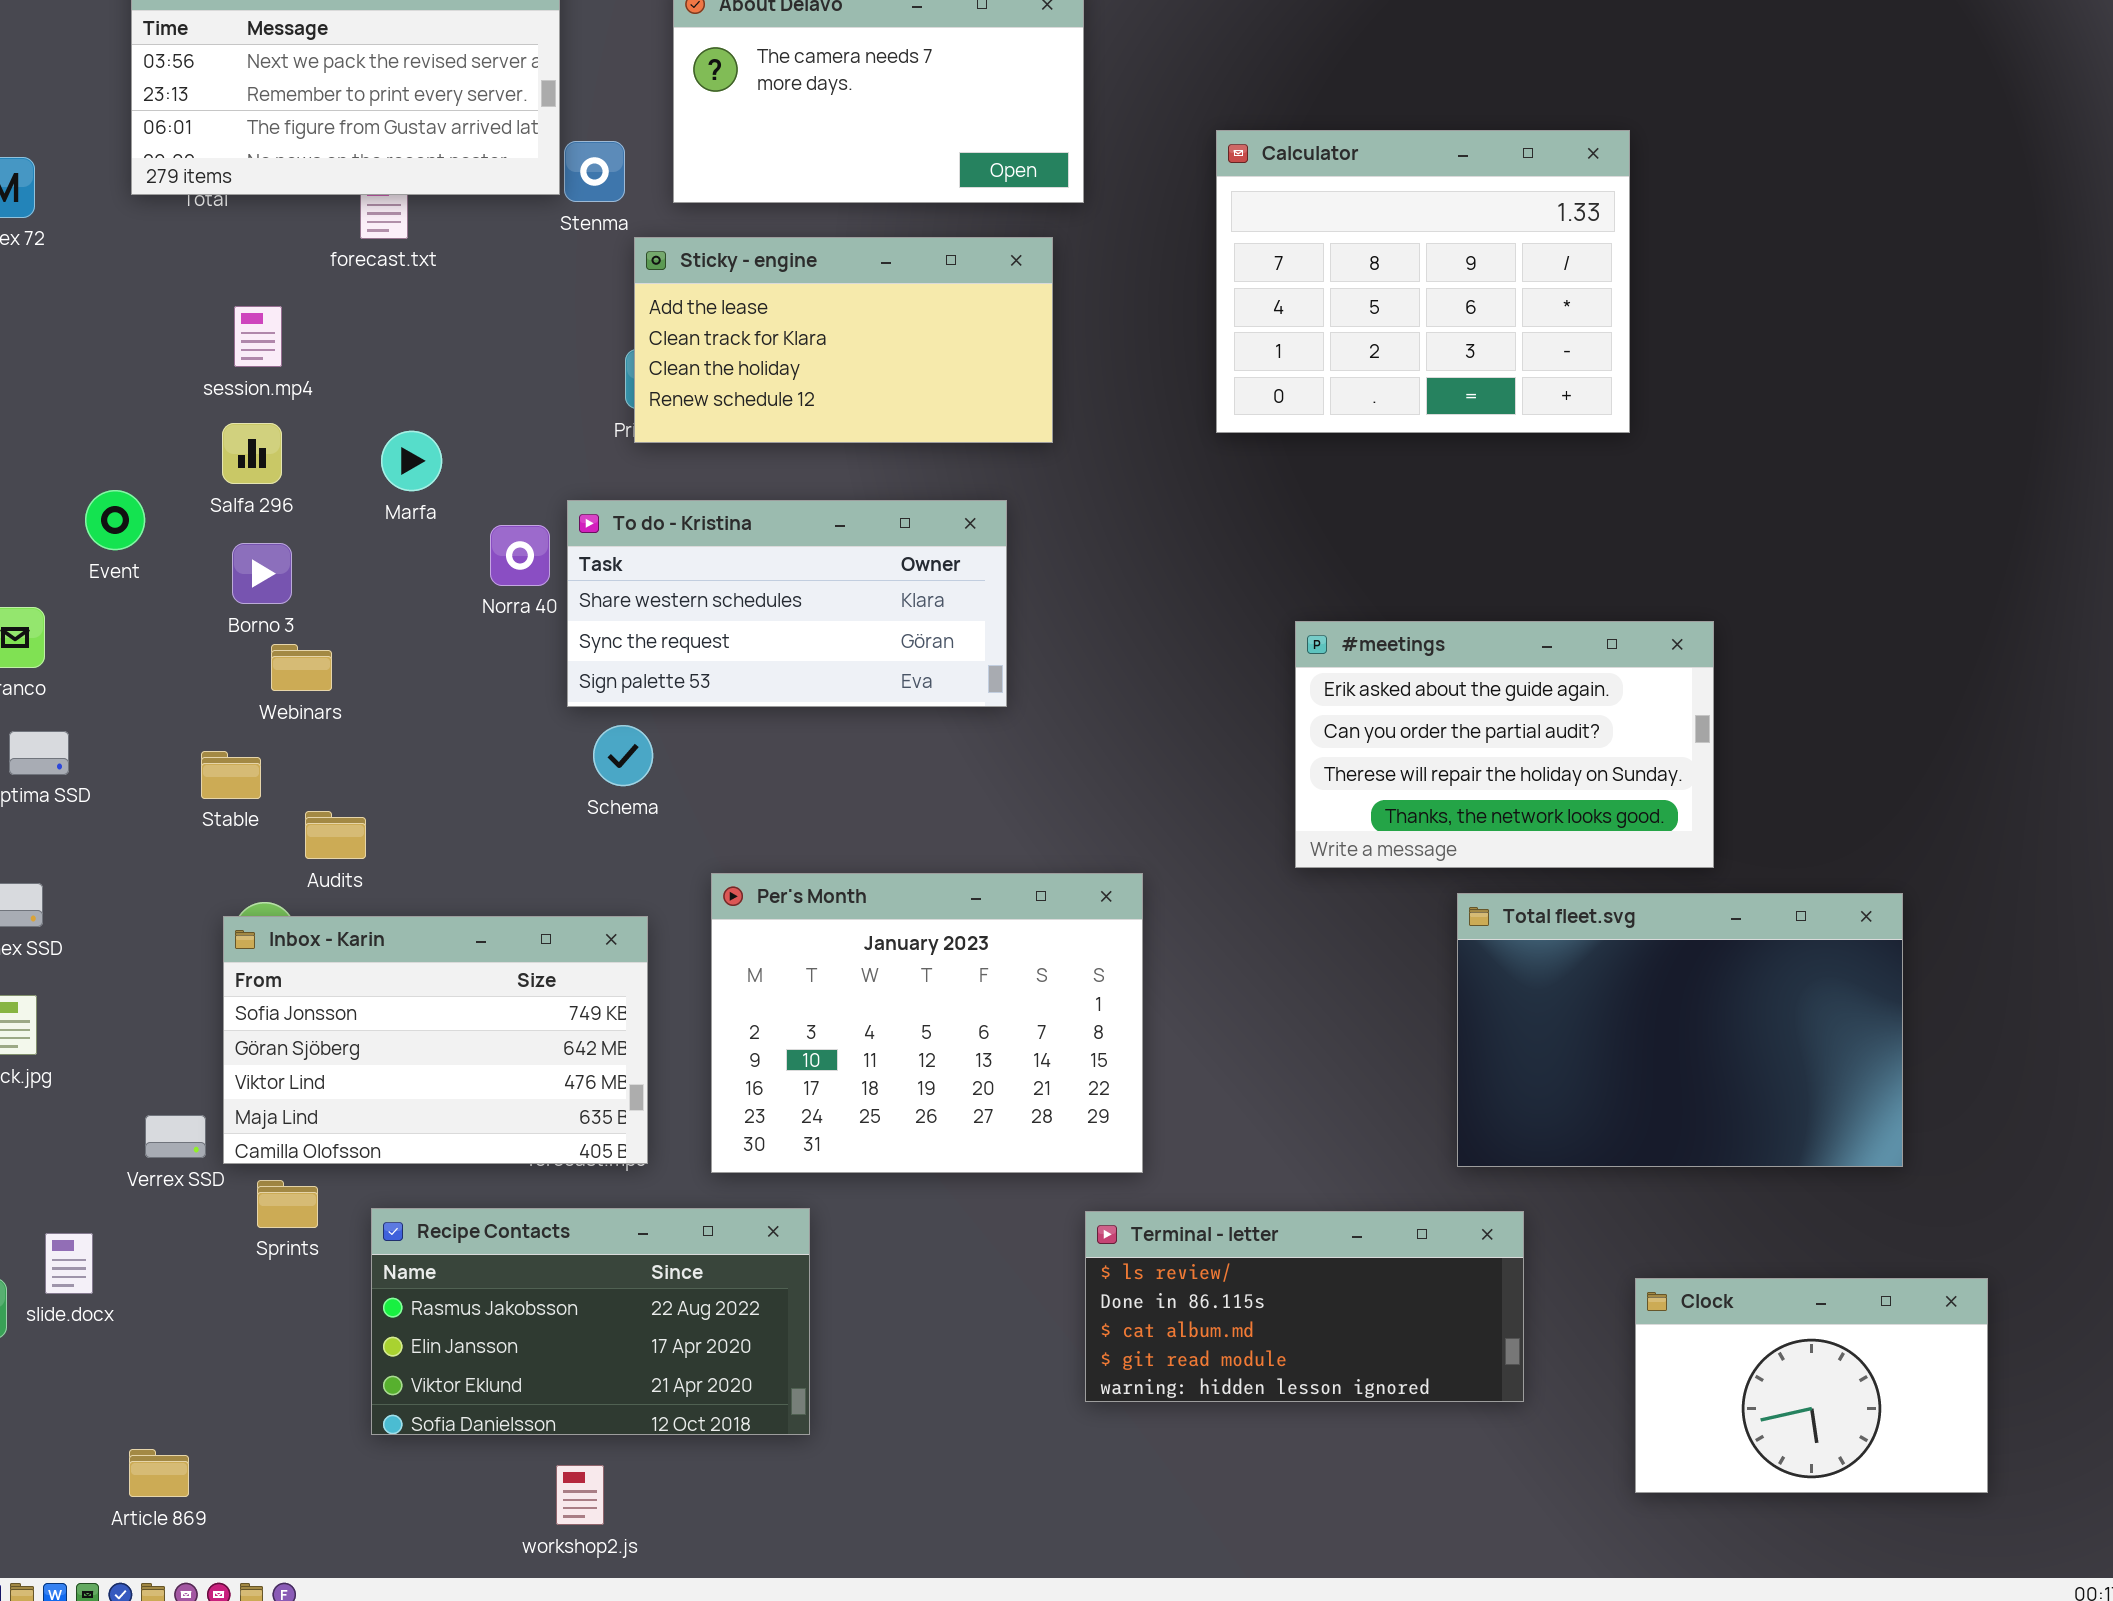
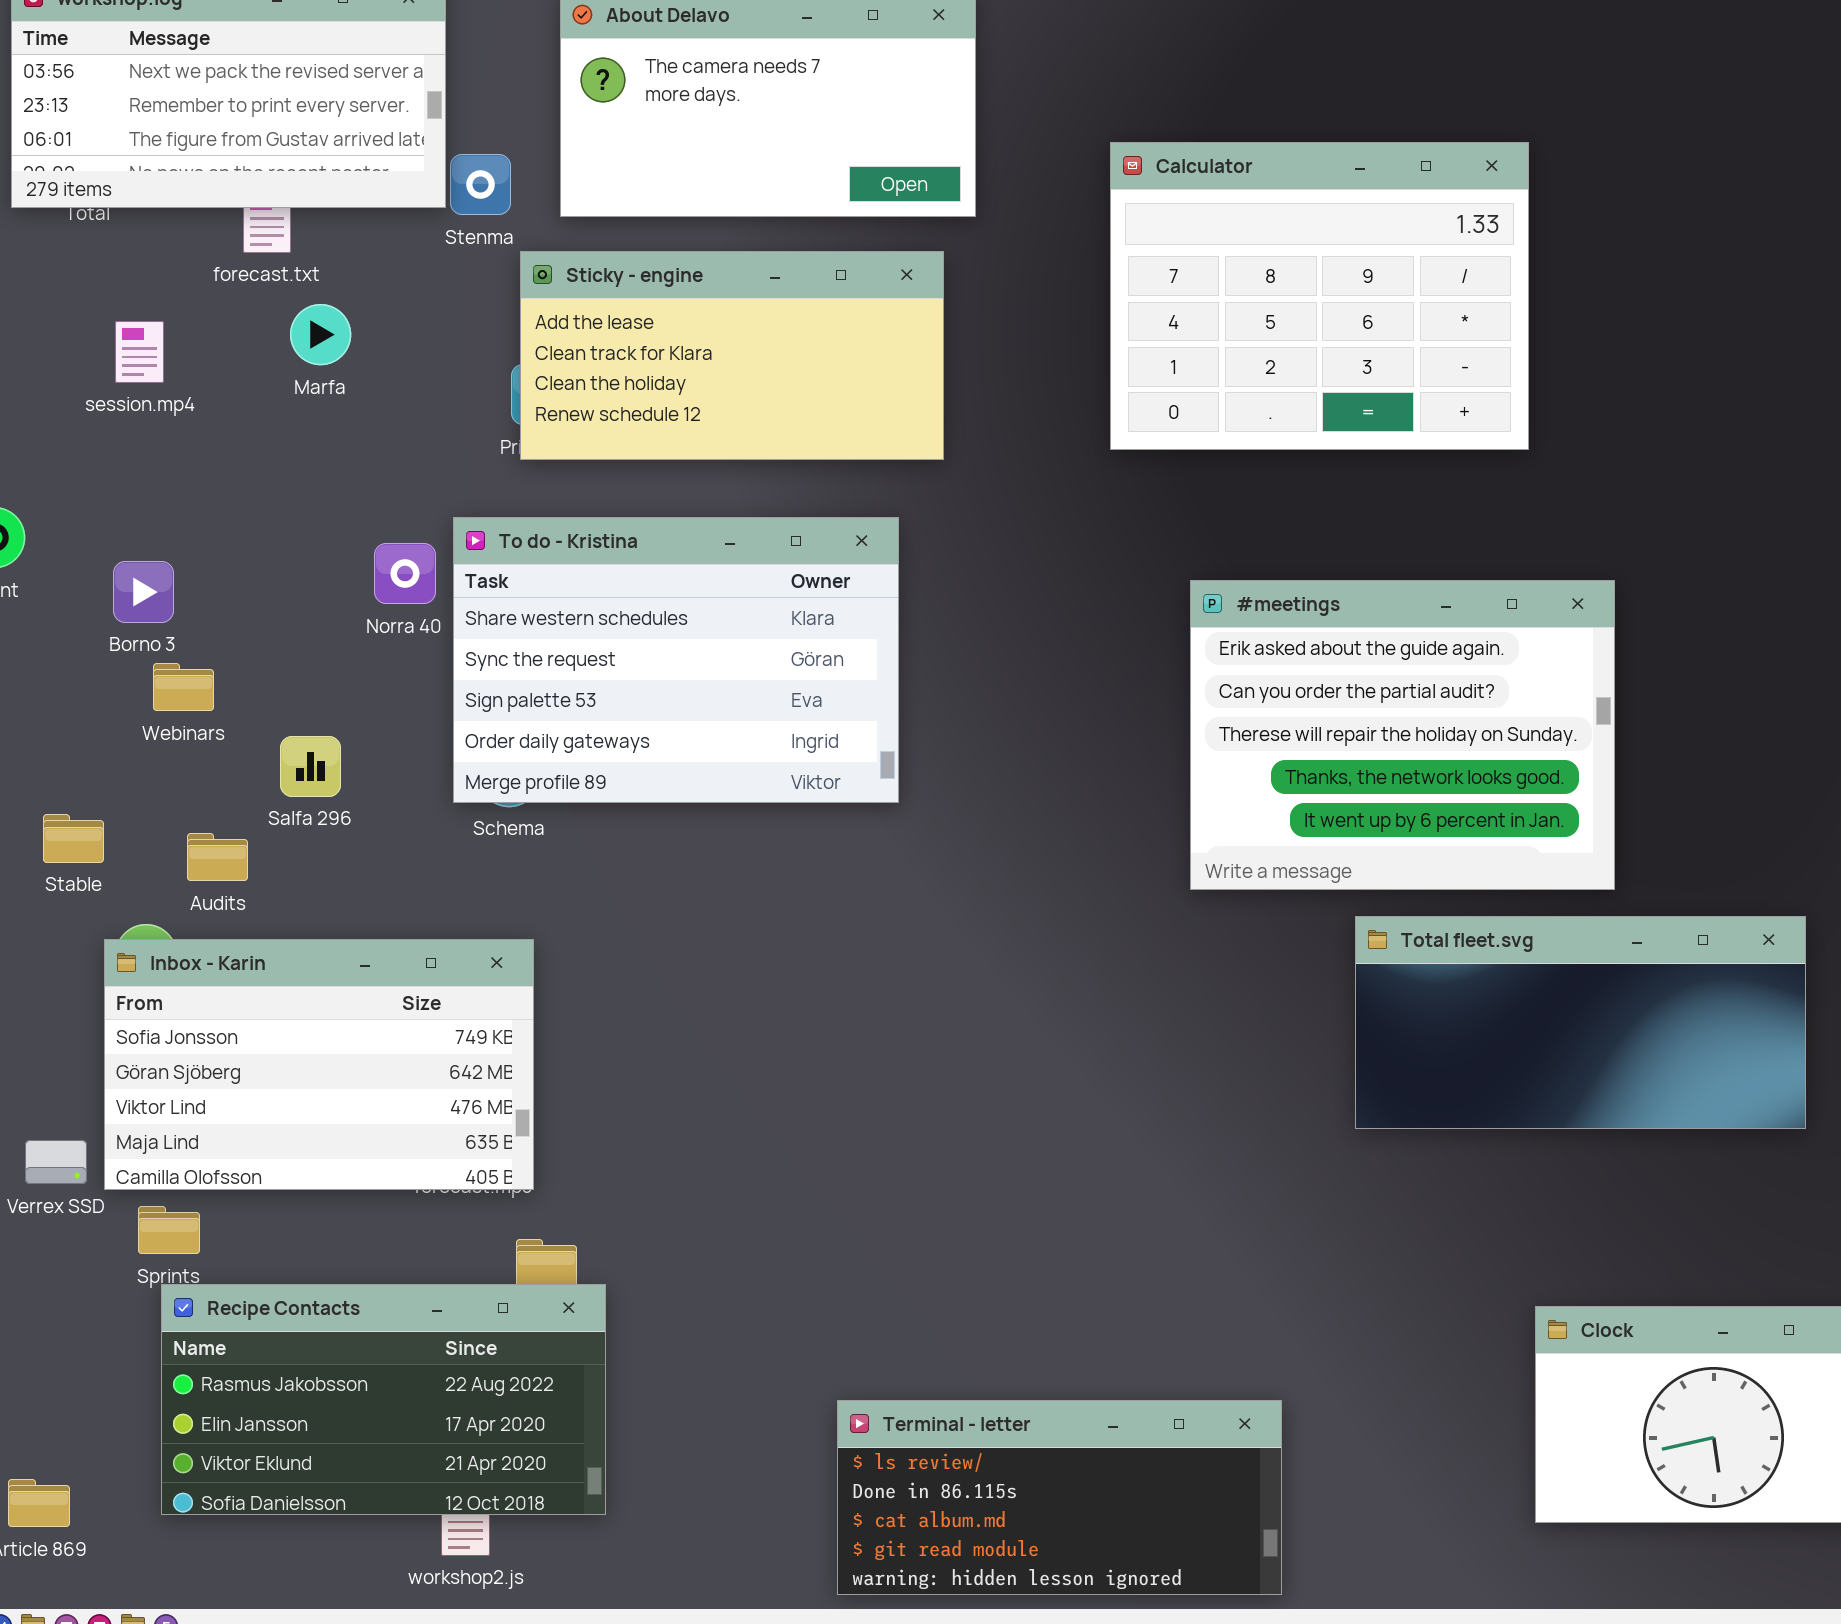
Salfa 296: [222,423,282,484] -> [280,736,341,797], moved
Marfa: [381,431,442,491] -> [290,304,351,365], moved
To do - Kristina: [567,500,1007,707] -> [453,517,899,803], resized
#meetings: [1295,621,1714,868] -> [1190,580,1615,890], resized
Stable: [201,751,261,799] -> [43,814,104,863], moved
Per's Month: [711,873,1143,1173] -> none, closed
Total fleet.svg: [1457,893,1903,1167] -> [1355,916,1806,1129], resized
Recipe Contacts: [371,1208,810,1435] -> [161,1284,606,1515], moved
Terminal - letter: [1085,1211,1524,1402] -> [837,1400,1282,1595], moved

